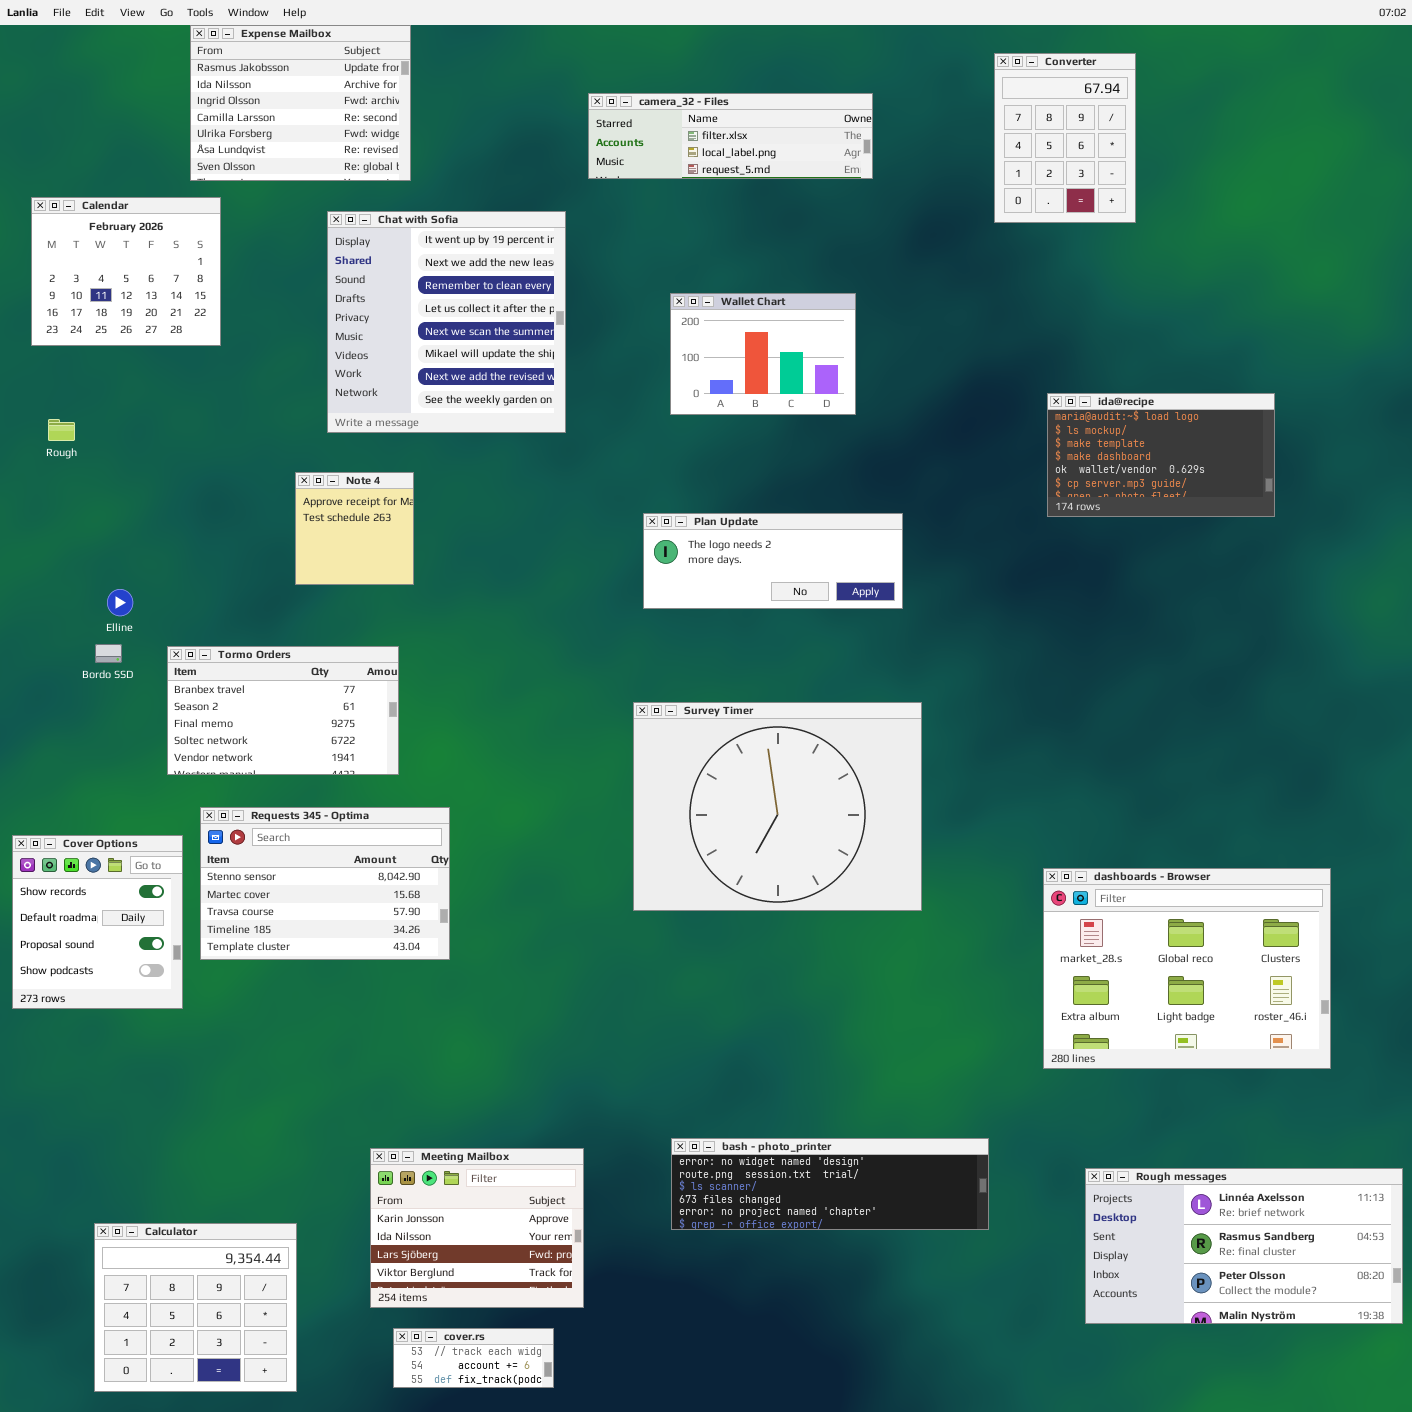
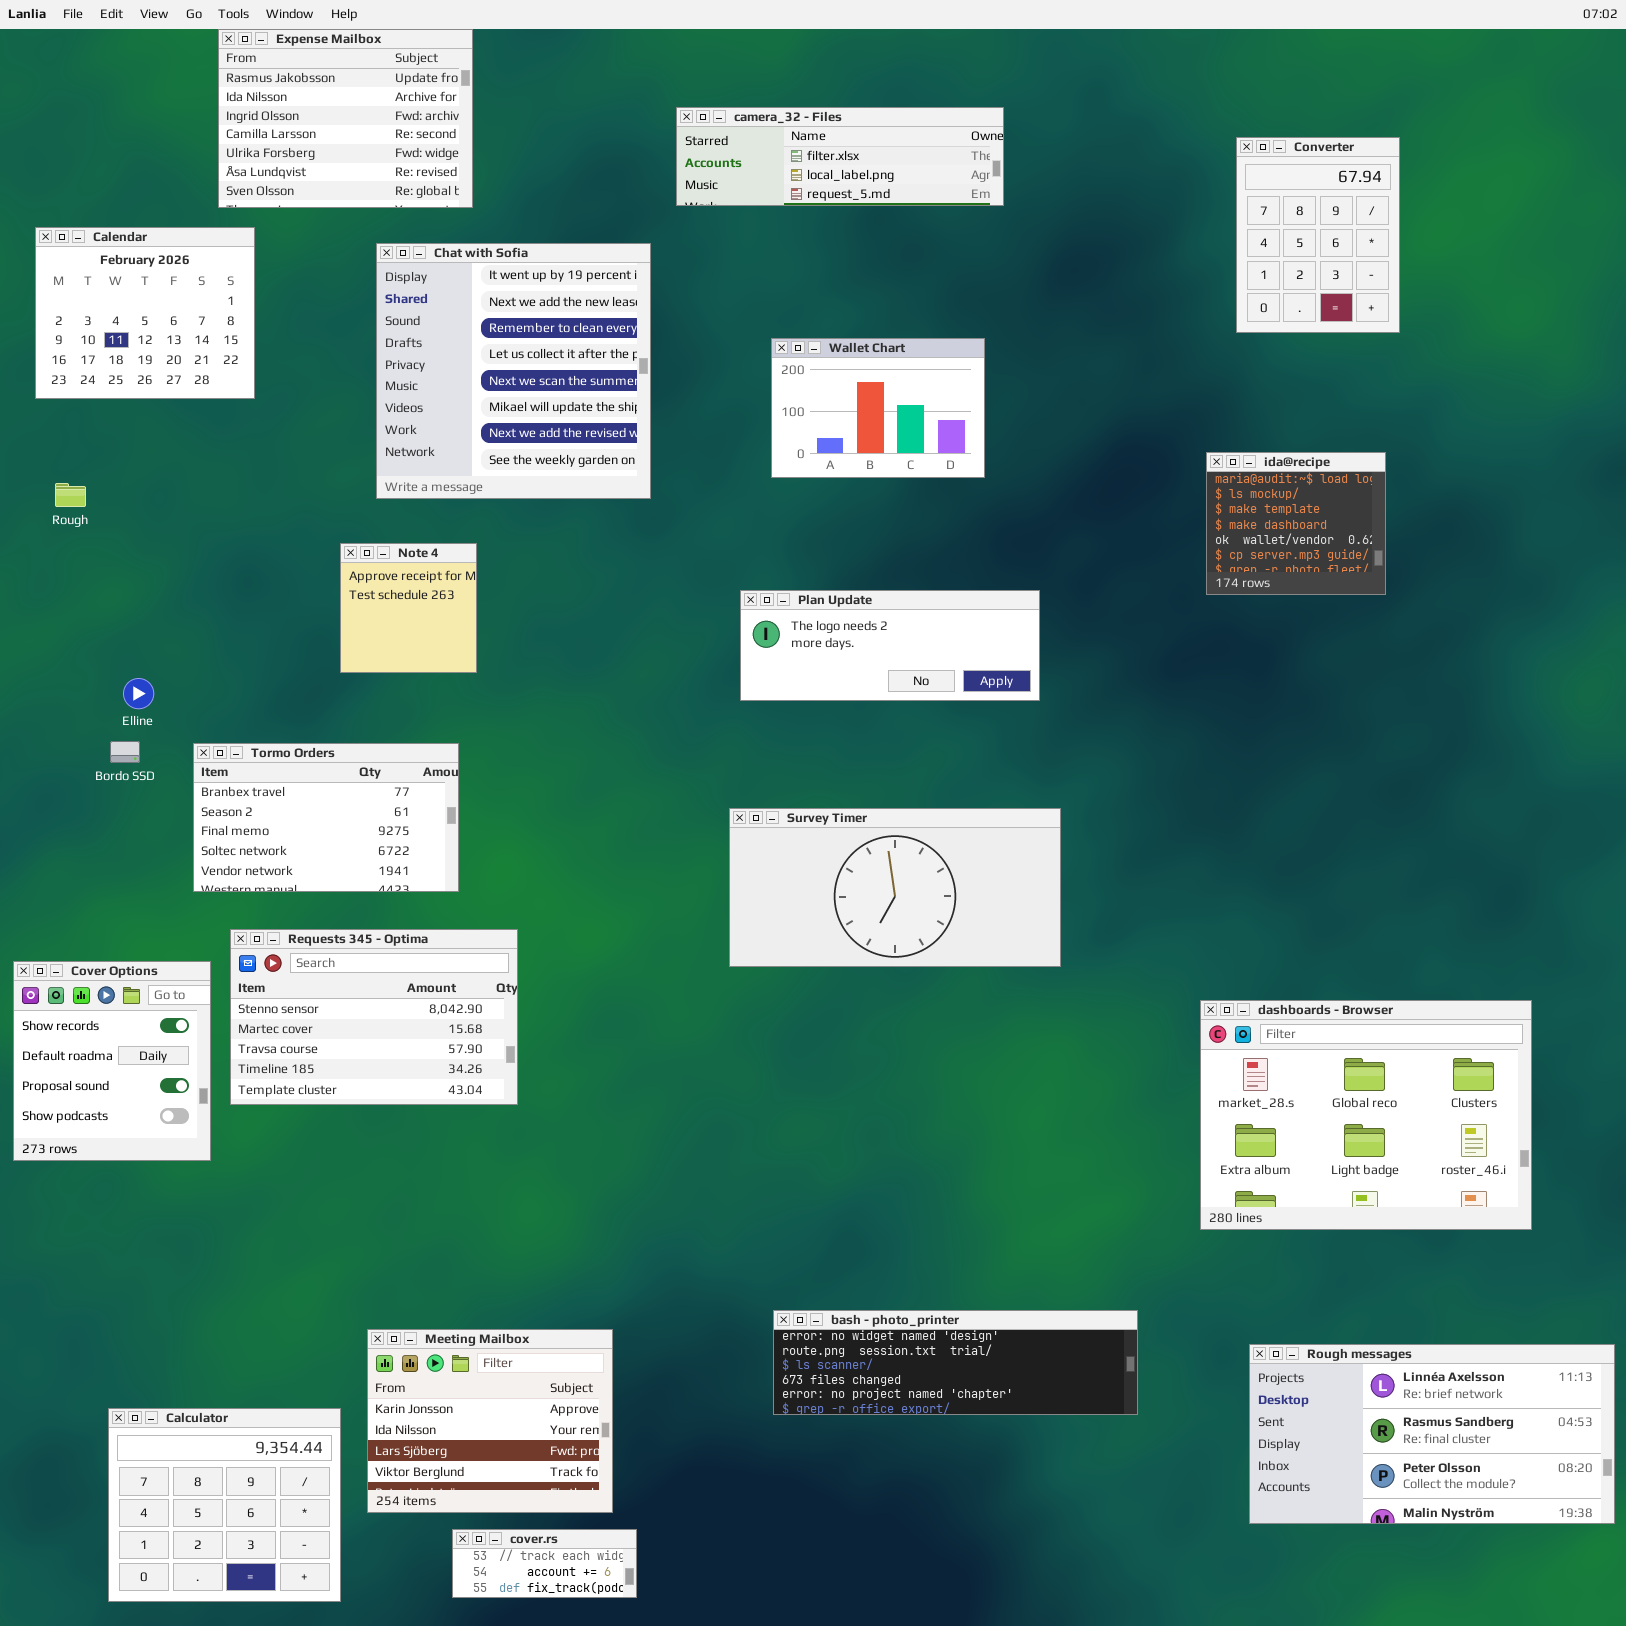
Converter: [994,53,1136,223] -> [1236,137,1400,333], moved
ida@recipe: [1047,393,1275,517] -> [1206,452,1386,595], resized
Survey Timer: [633,702,922,911] -> [729,808,1061,967], resized
Meeting Mailbox: [370,1148,584,1308] -> [367,1329,613,1513], moved

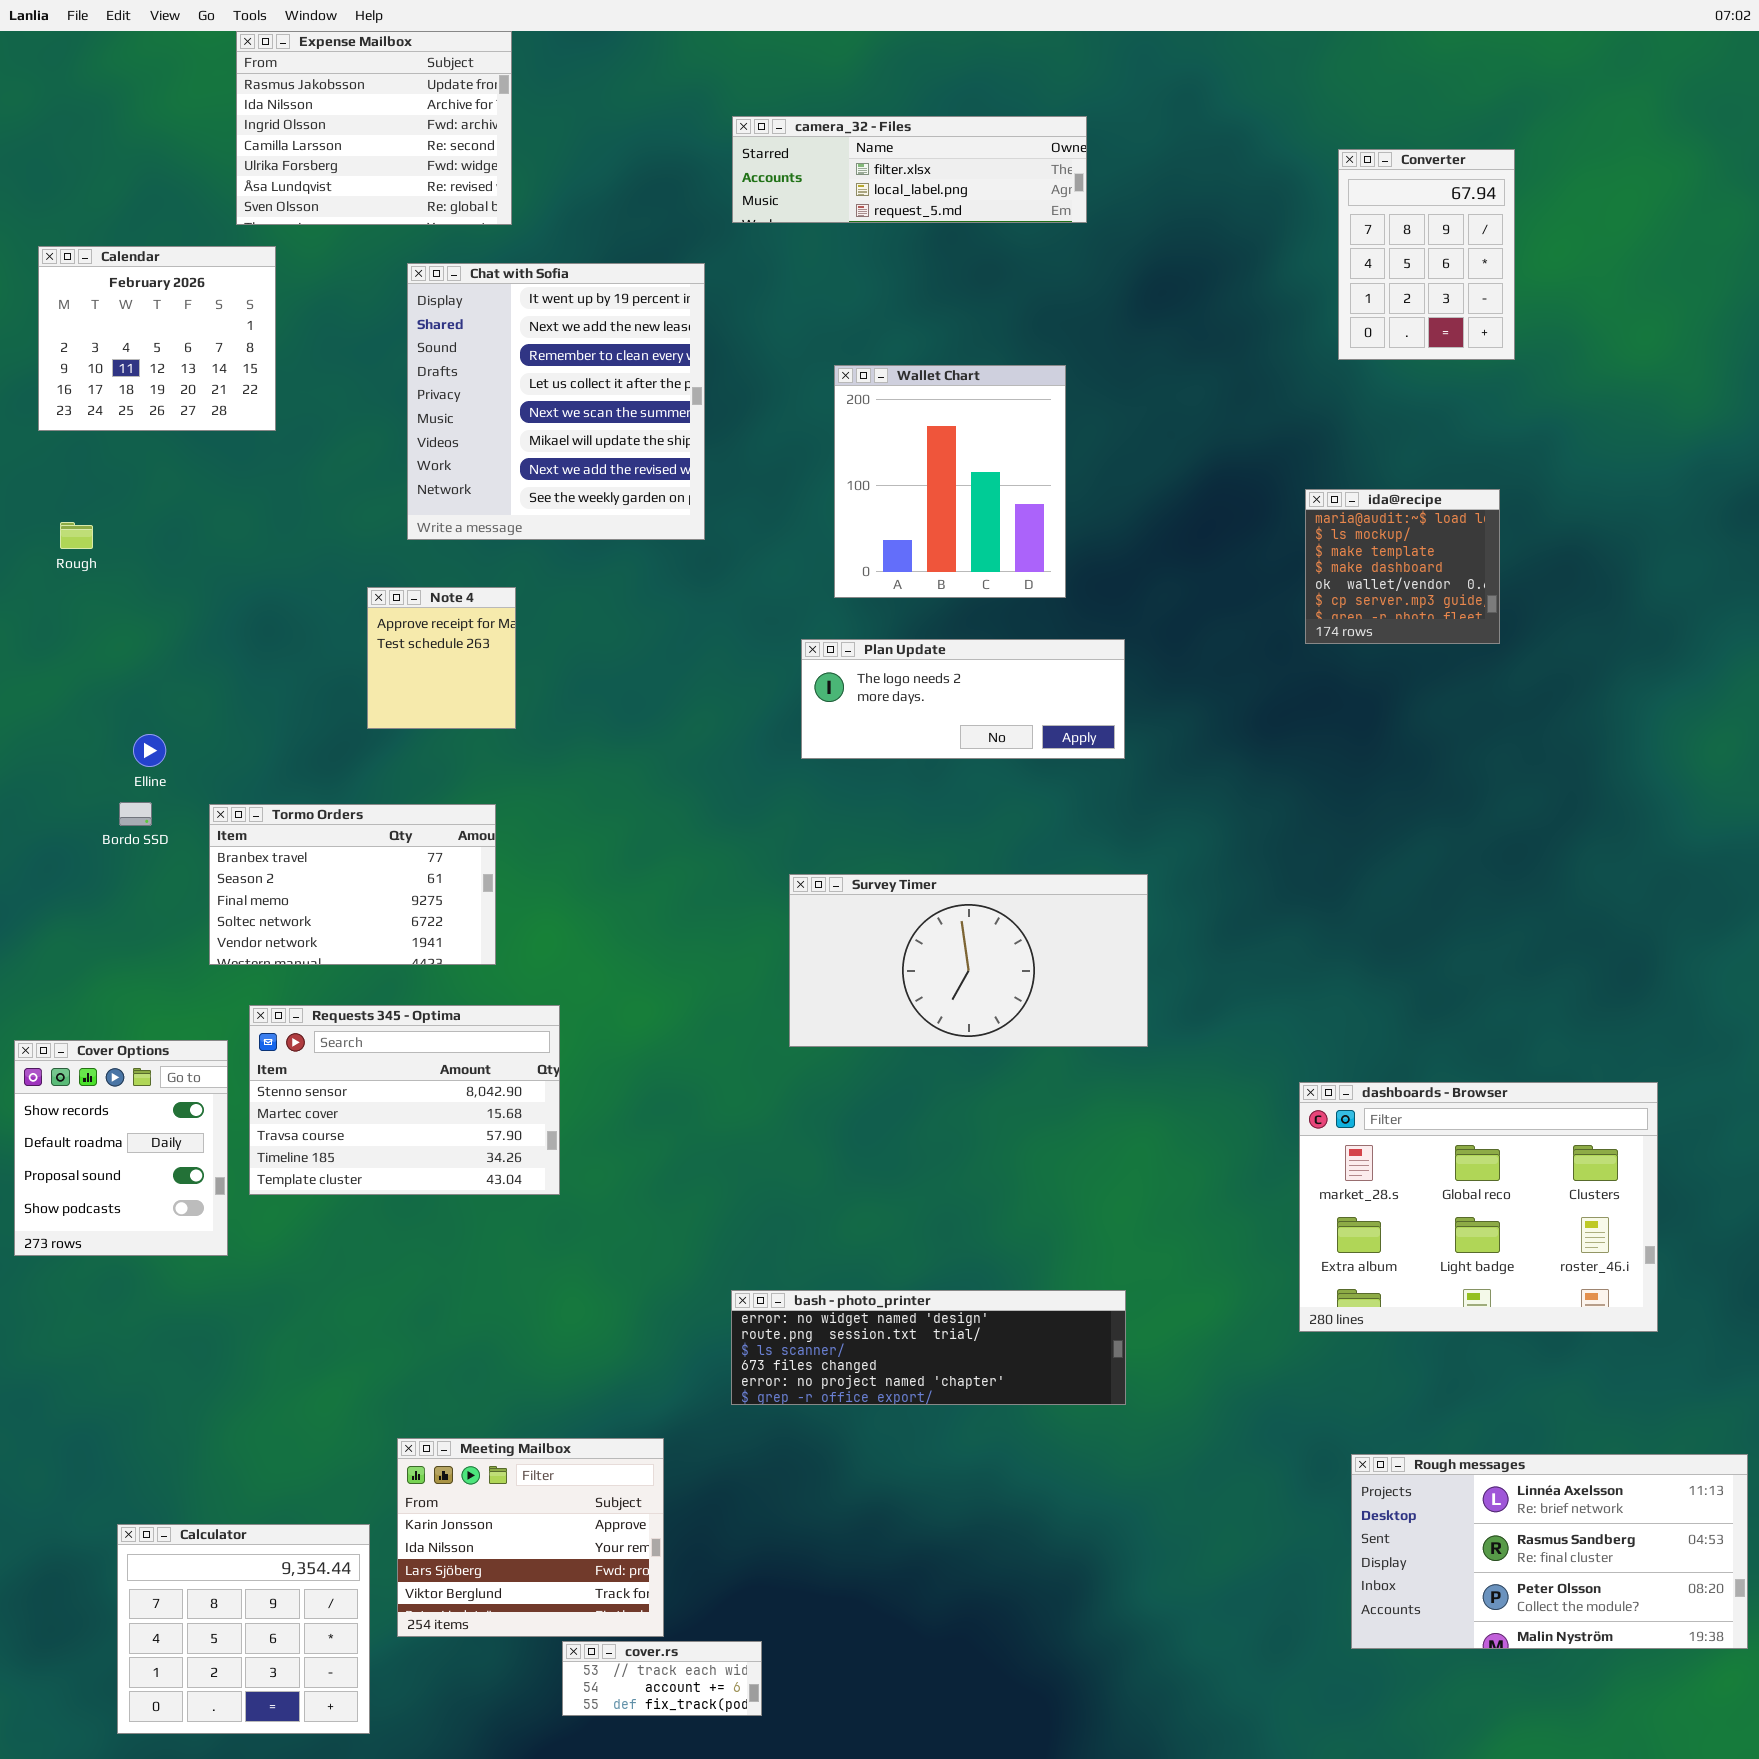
Wallet Chart: [771,338,985,478] -> [834,365,1066,598], resized
bash - photo_printer: [773,1310,1138,1415] -> [731,1290,1126,1405], moved
cover.rs: [452,1529,637,1598] -> [562,1641,762,1716], moved

